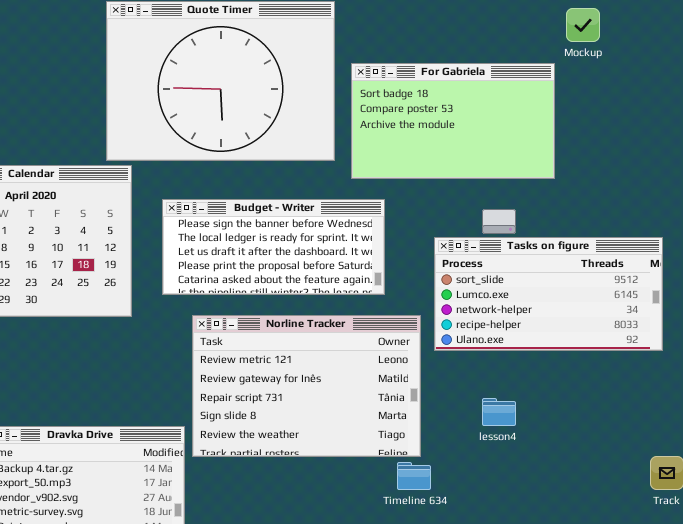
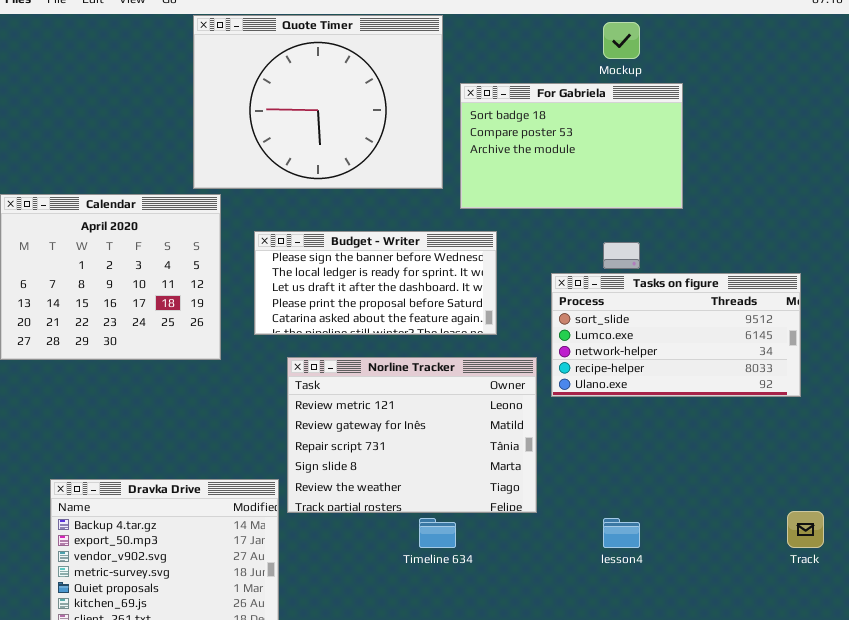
Mockup: [566,8,600,42] -> [603,22,640,59], moved
lesson4: [482,398,516,426] -> [603,518,640,548], moved
Timeline 634: [397,462,431,490] -> [419,518,456,548], moved

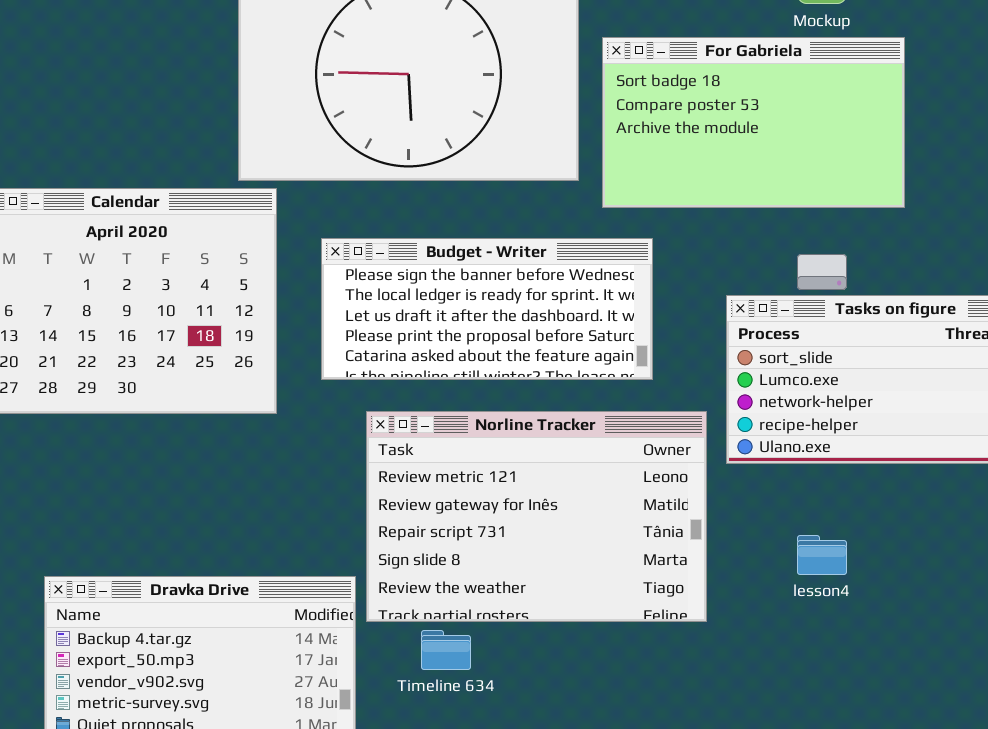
Timeline 634: [419,518,456,548] -> [421,630,471,670], moved
lesson4: [603,518,640,548] -> [797,535,847,575], moved

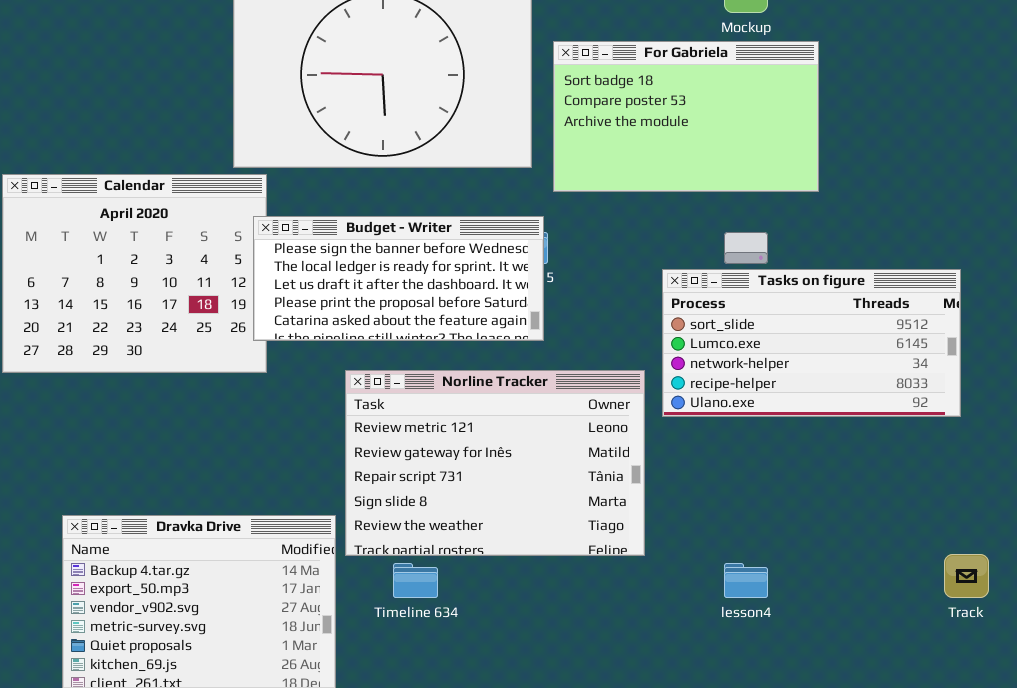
Budget - Writer: [321,238,653,380] -> [253,216,544,341], moved
lesson4: [797,535,847,575] -> [724,563,768,598], moved

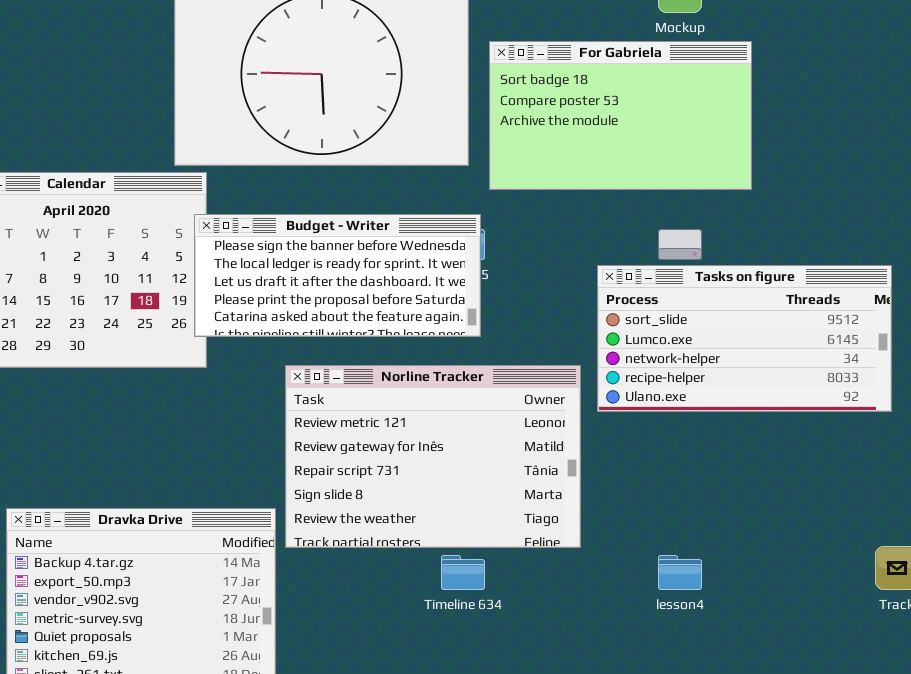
Timeline 634: [393,563,438,598] -> [441,555,485,590], moved

